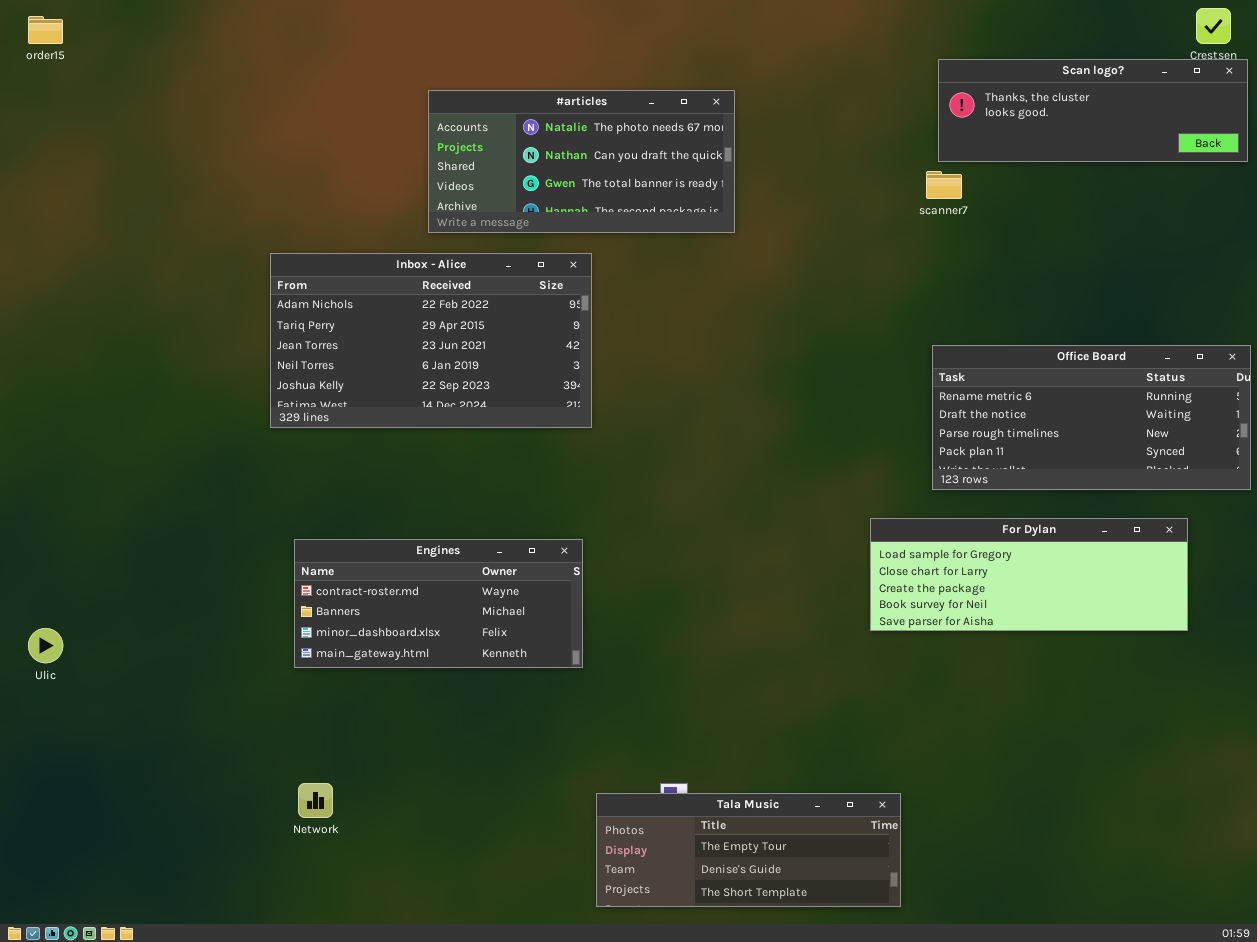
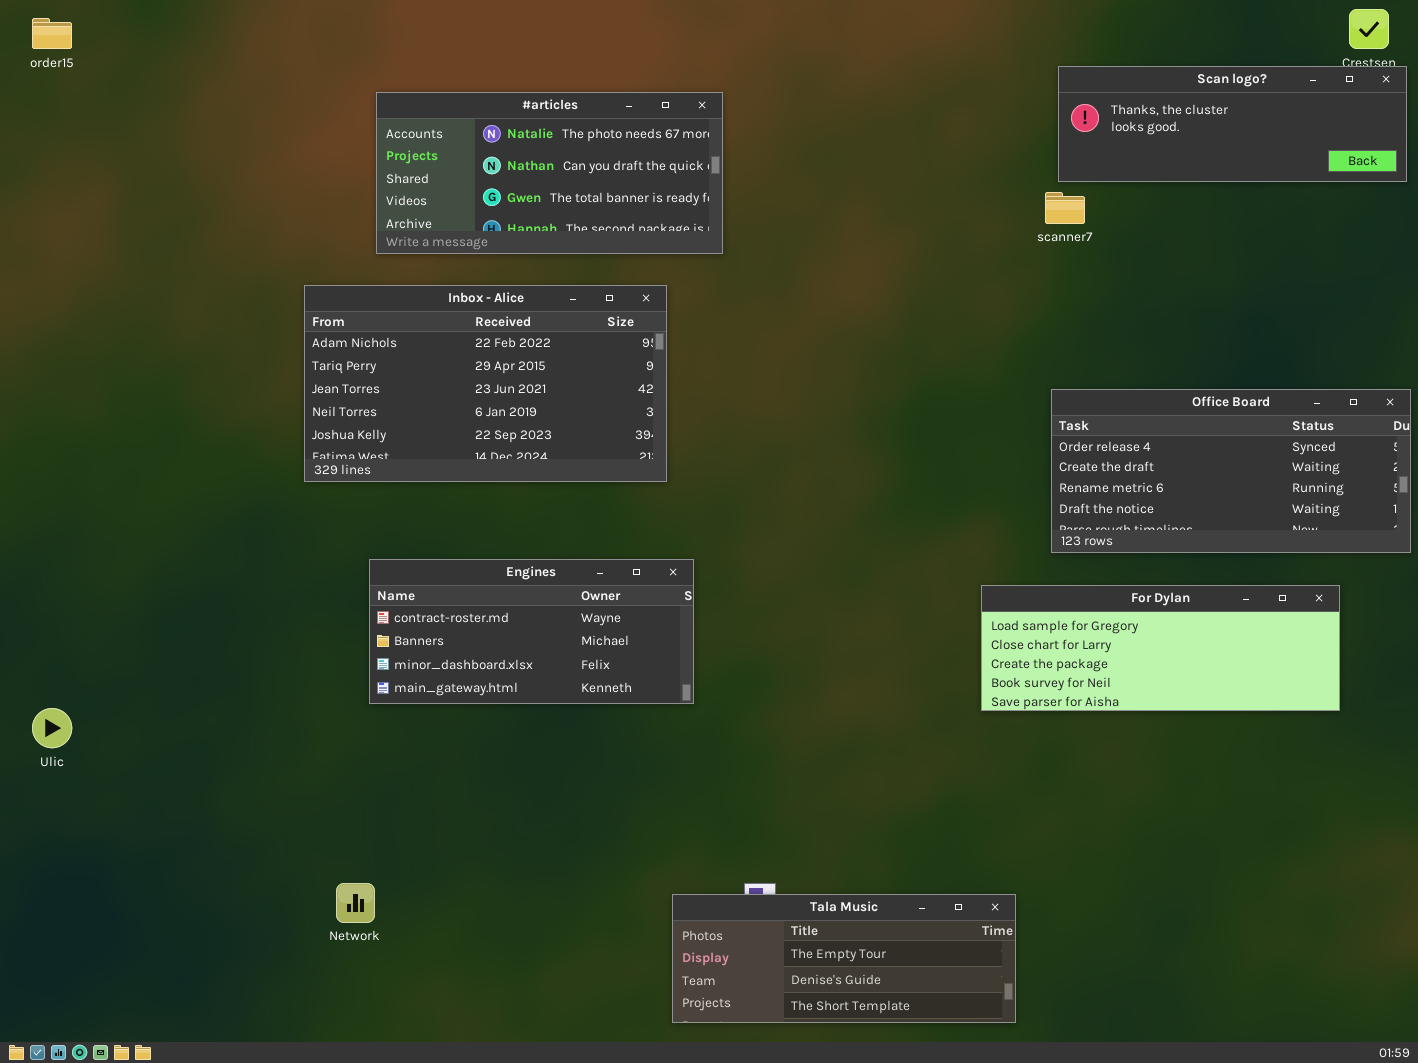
#articles: [428,90,735,233] -> [376,92,723,254], moved
Office Board: [932,345,1251,490] -> [1051,389,1411,553], scrolled up 2 rows
Engines: [294,539,583,668] -> [369,559,694,704], moved

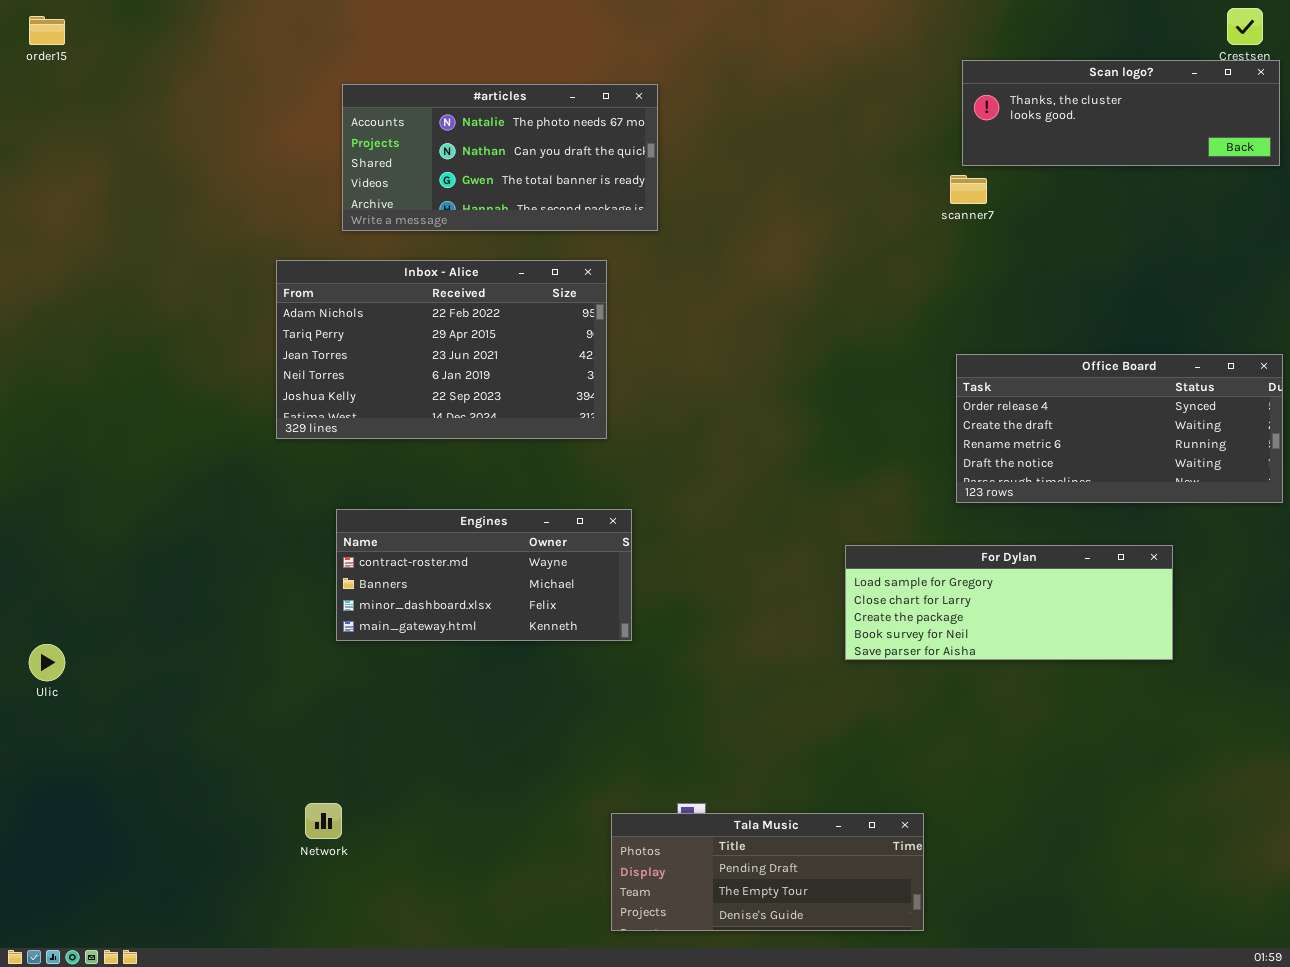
For Dylan: [981,585,1340,711] -> [845,545,1173,660], moved
Tala Music: [672,894,1016,1023] -> [611,813,924,931], scrolled up 1 row

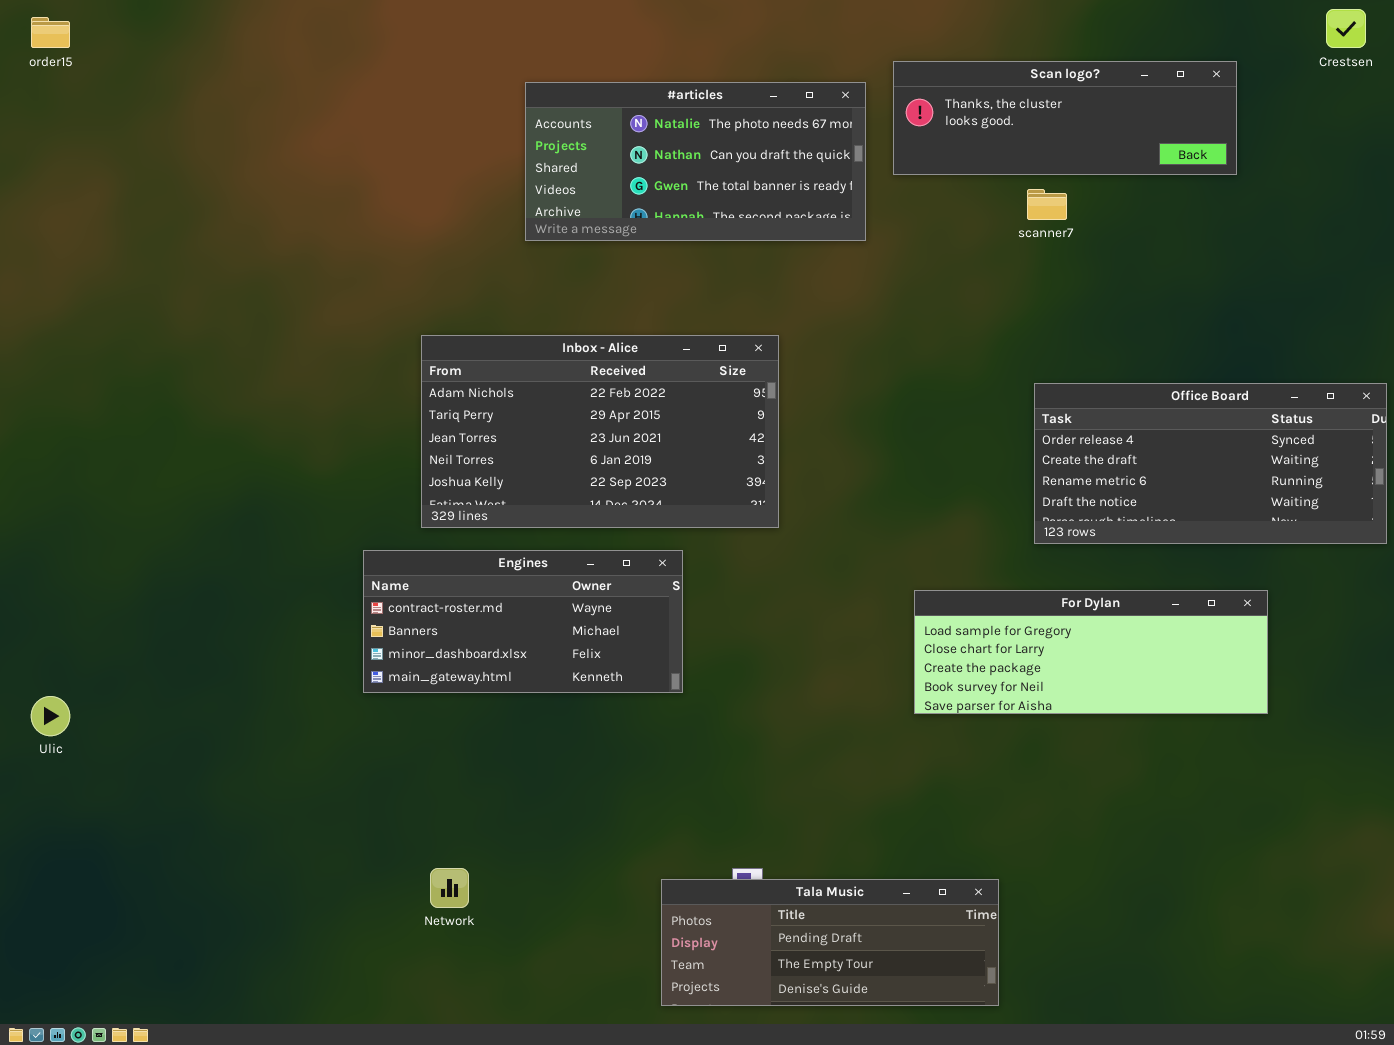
Scan logo?: [962,60,1280,166] -> [893,61,1237,175], moved
#articles: [342,84,658,231] -> [525,82,866,241], moved
Inbox - Alice: [276,260,607,439] -> [421,335,779,528], moved
Network: [305,803,342,839] -> [430,868,469,908], moved

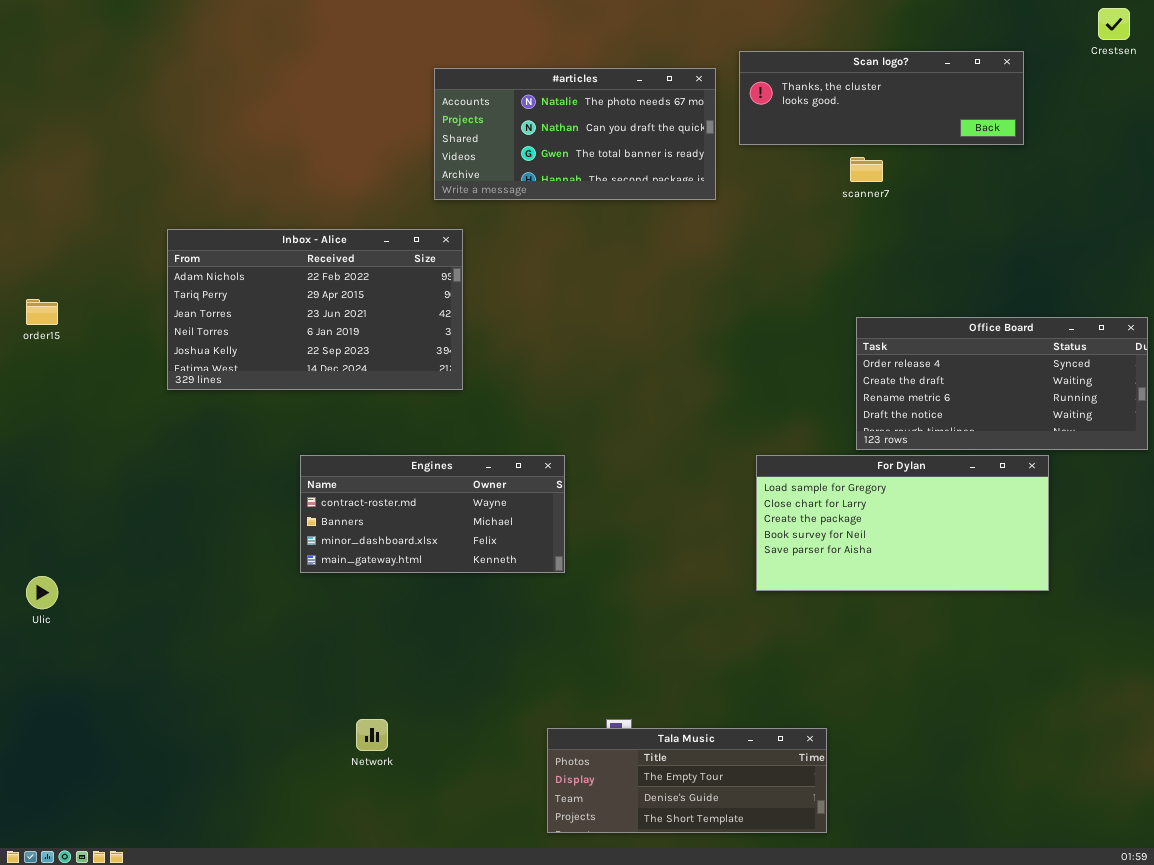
order15: [31,17,70,48] -> [26,299,58,325], moved
Inbox - Alice: [421,335,779,528] -> [167,229,463,390], moved
For Dylan: [914,590,1268,714] -> [756,455,1049,591], resized
Tala Music: [661,879,999,1006] -> [547,728,827,833], scrolled down 1 row

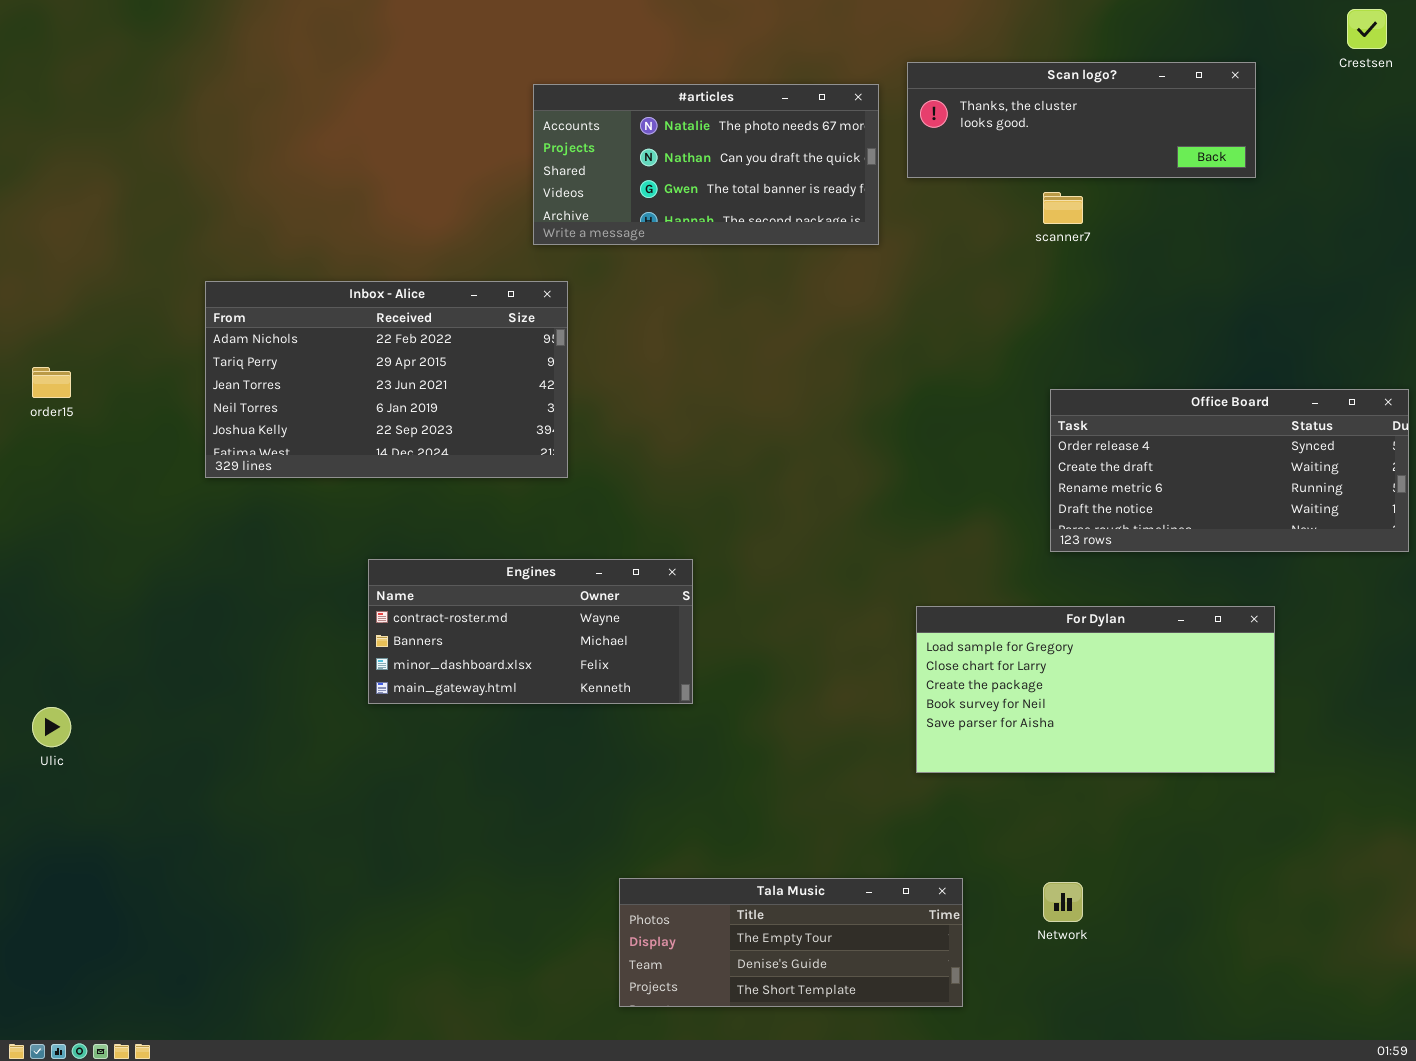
For Dylan: [756,455,1049,591] -> [916,606,1275,773], moved
Network: [356,719,388,751] -> [1043,882,1083,922], moved
Tala Music: [547,728,827,833] -> [619,878,963,1007], moved

